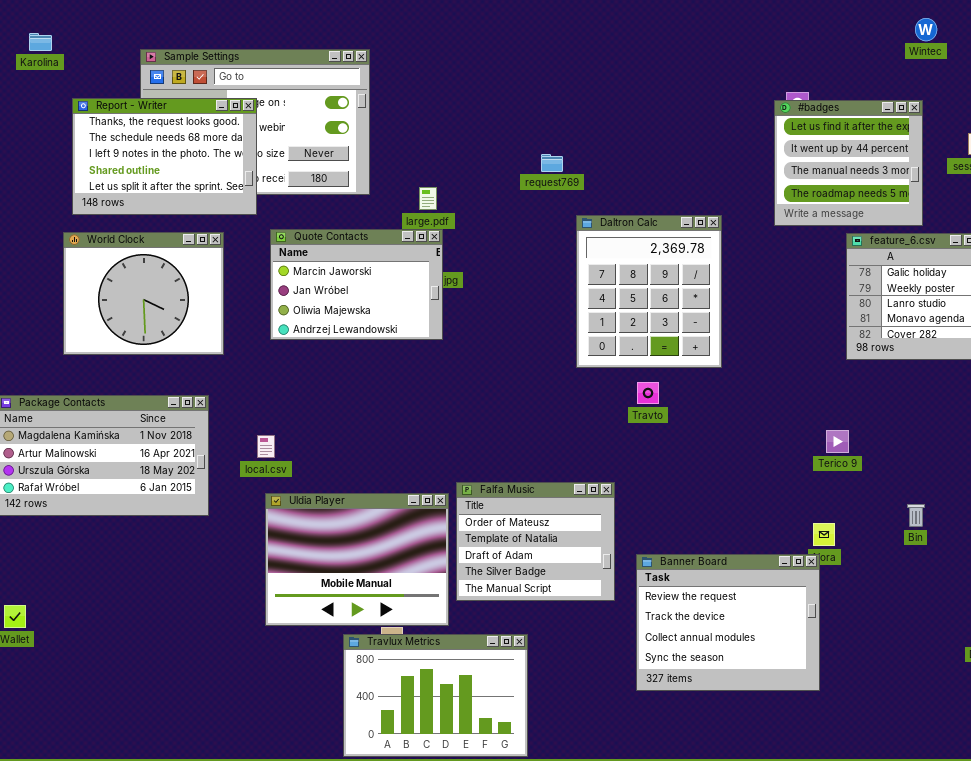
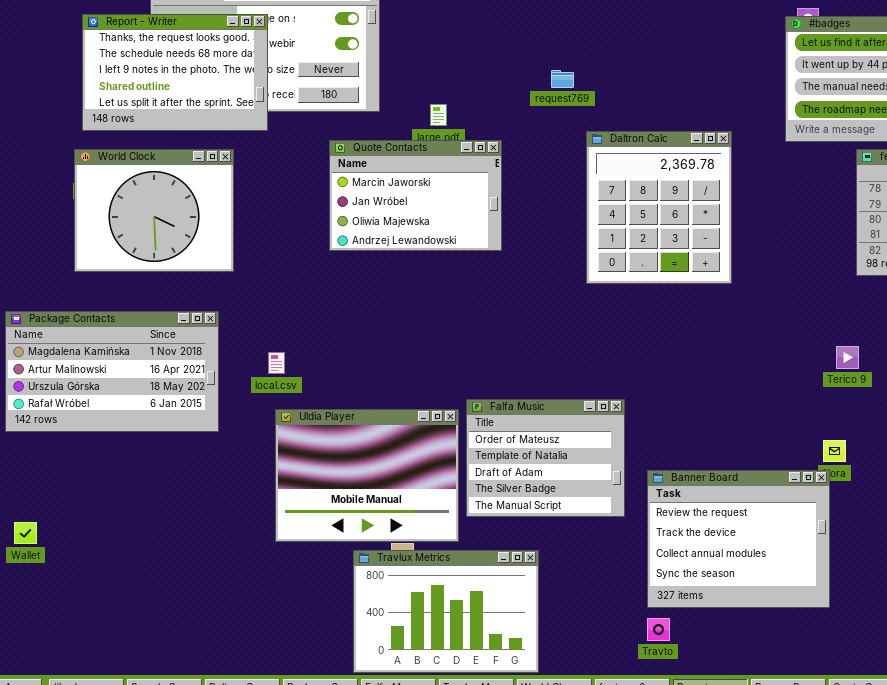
Quote Contacts: [270,229,443,340] -> [329,140,502,251], moved
Travto: [637,382,659,404] -> [647,618,670,641], moved

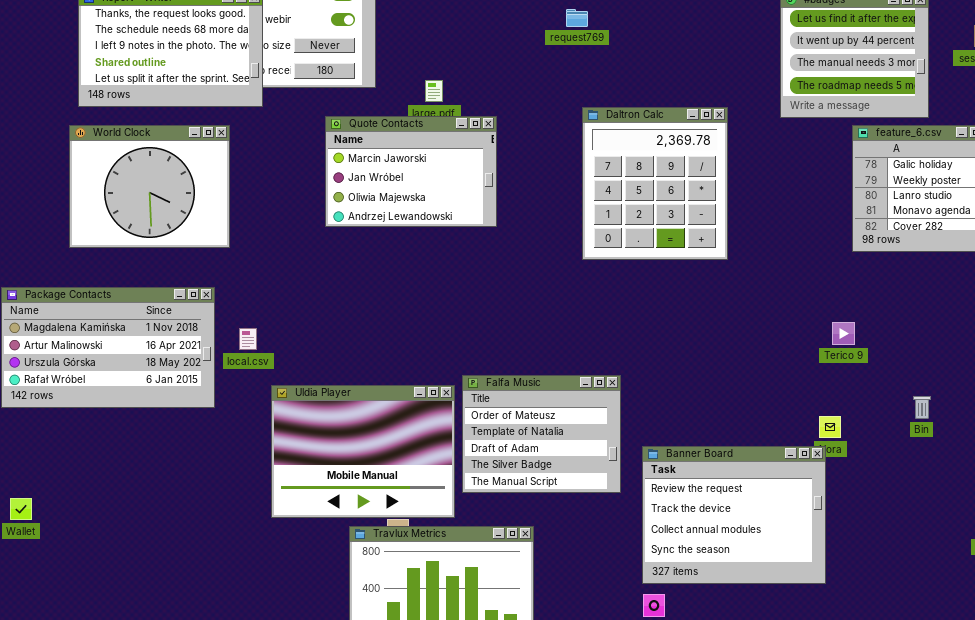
request769: [551,70,574,88] -> [566,9,588,27], moved
local.csv: [268,352,285,374] -> [239,328,257,350], moved

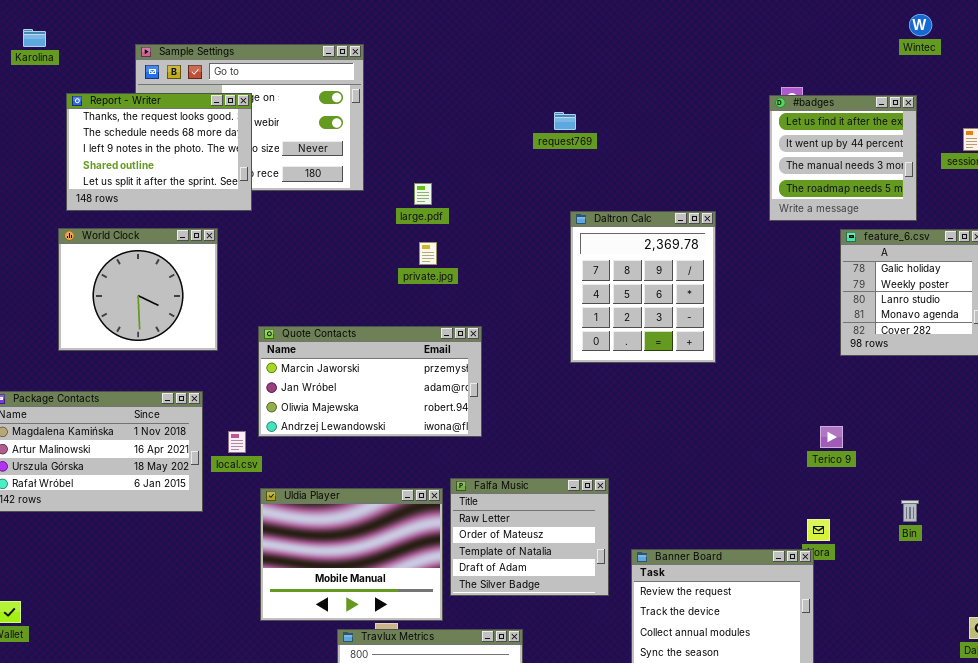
Quote Contacts: [325,116,497,227] -> [258,326,482,437], moved, resized
Falfa Music: [462,375,621,493] -> [450,478,609,596], scrolled up 1 row

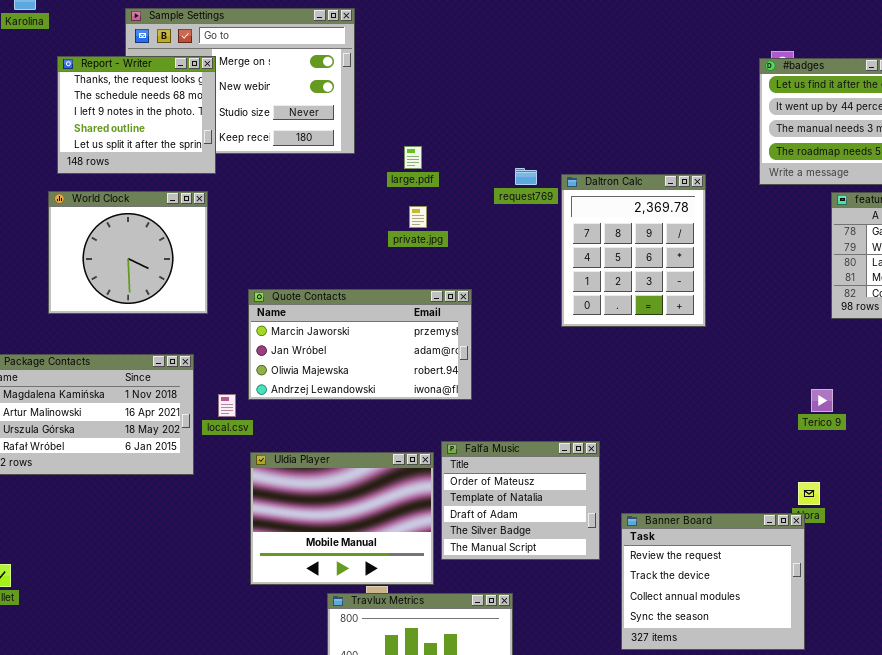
Report - Writer: [66,93,252,211] -> [57,56,216,174], resized
request769: [554,112,576,130] -> [515,168,537,185], moved
Falfa Music: [450,478,609,596] -> [441,441,600,560], scrolled down 1 row

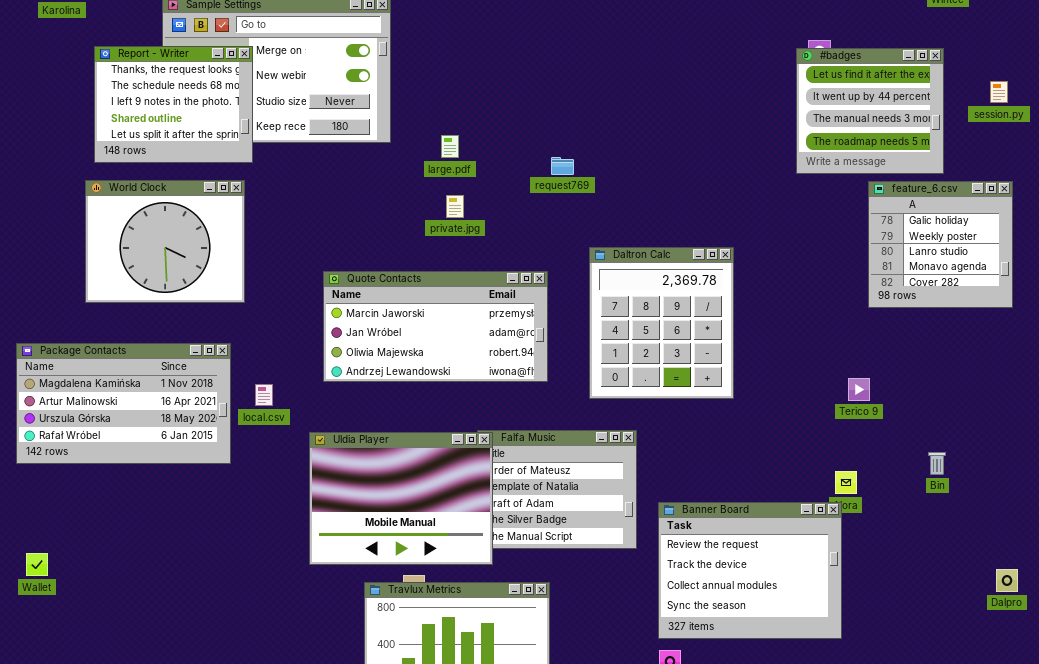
Daltron Calc: [561,174,706,327] -> [589,247,734,399], moved
Quote Contacts: [248,289,472,400] -> [323,271,548,382], moved
Uldia Player: [250,452,434,585] -> [309,432,493,565], moved

